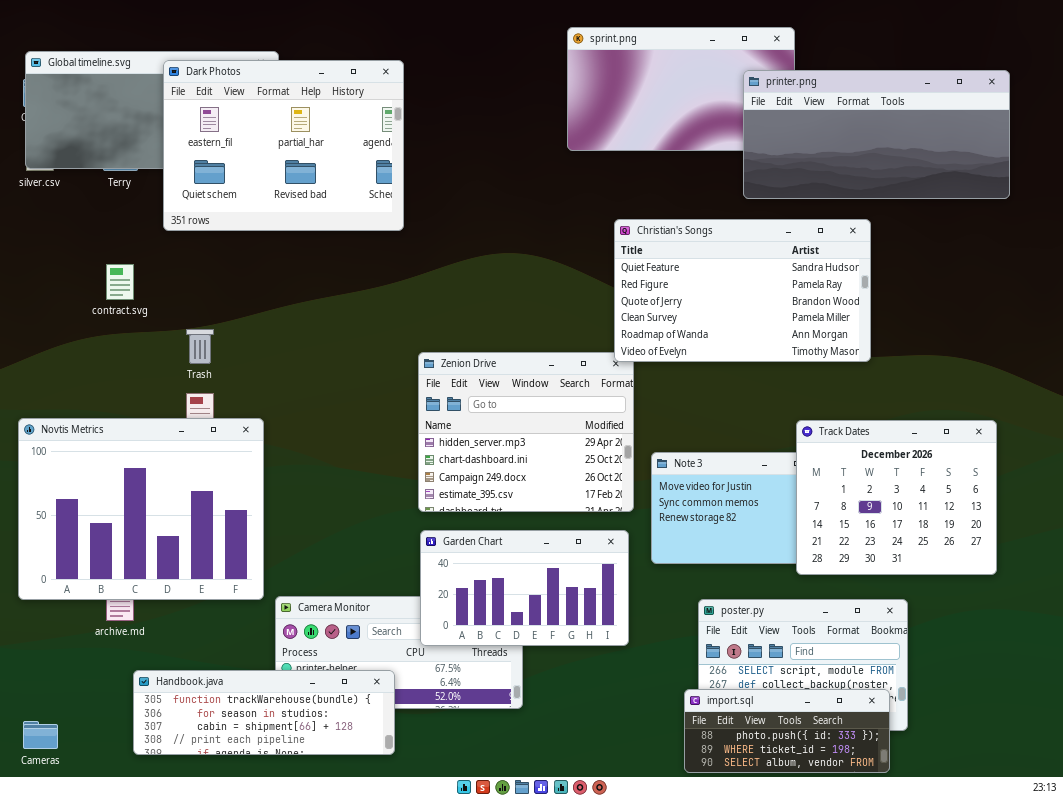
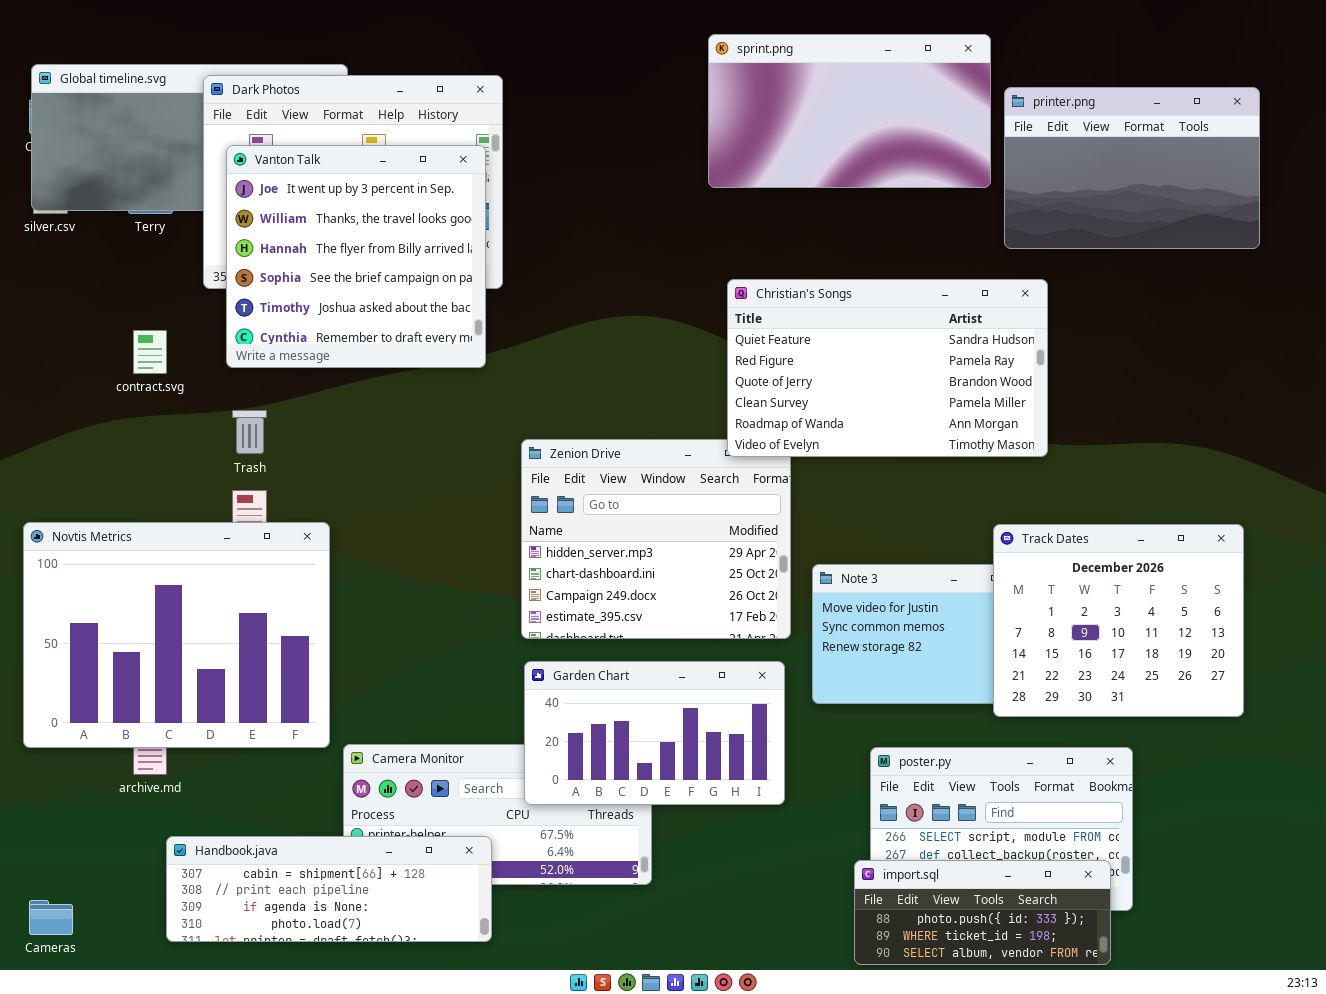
printer.png: [743,70,1010,199] -> [1004,87,1260,249], resized
Vanton Talk: none -> [226,145,486,368], opened
Christian's Songs: [614,219,871,362] -> [727,279,1048,457], moved
Handbook.java: [133,670,395,755] -> [166,836,492,942], scrolled down 2 rows

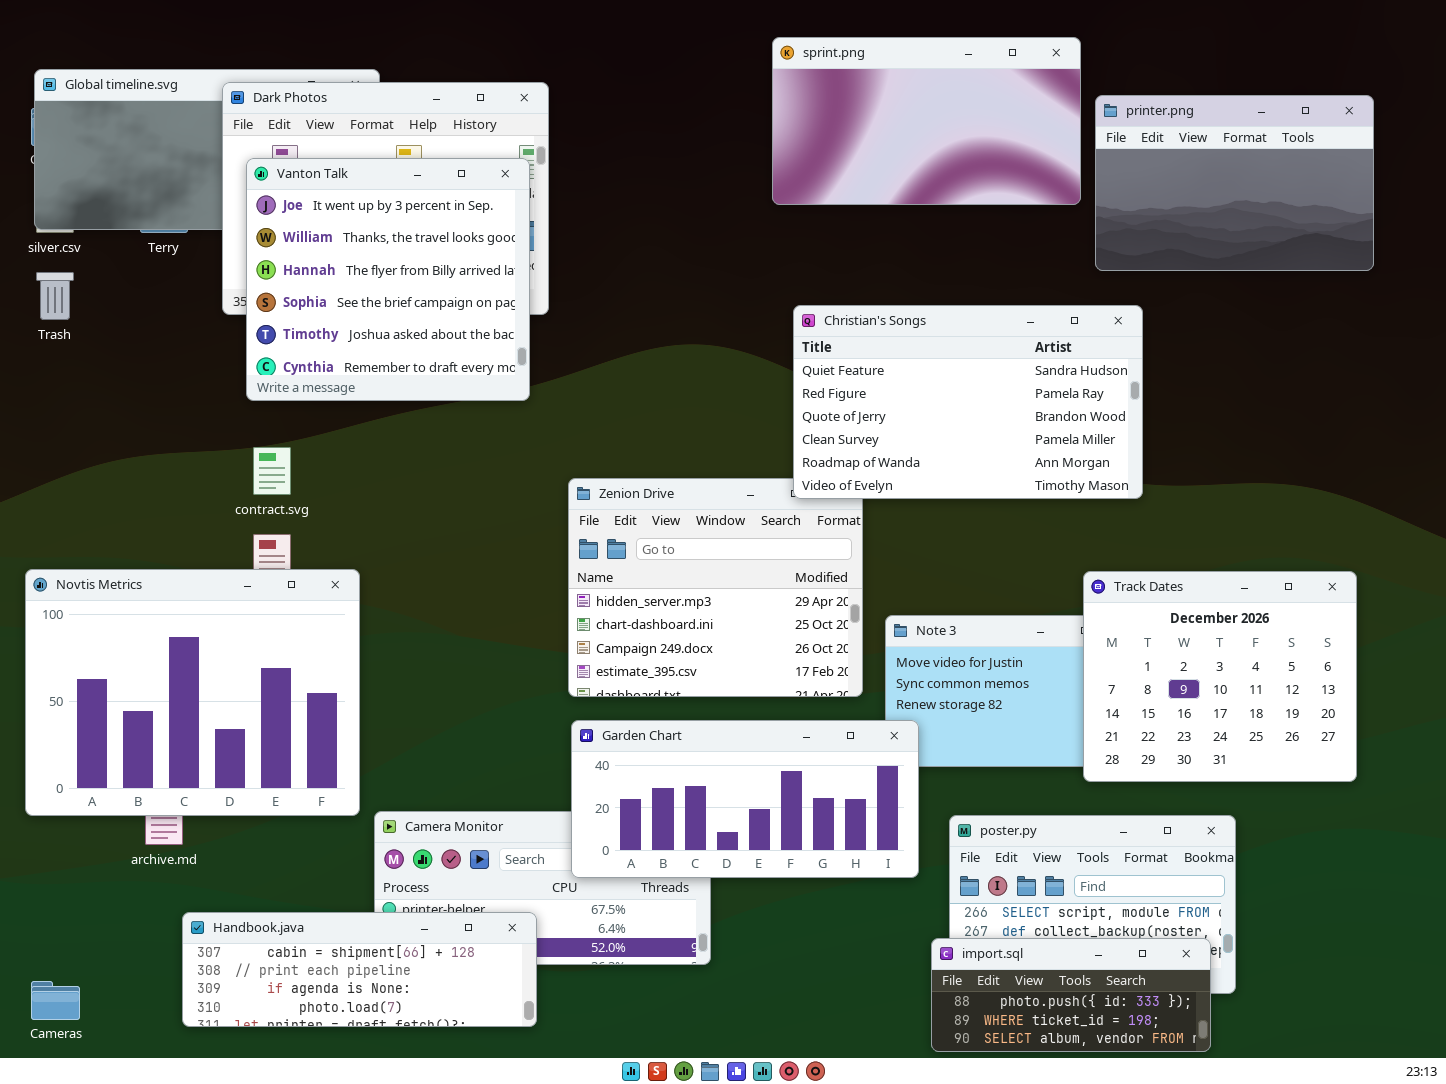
contract.svg: [133,330,167,374] -> [253,447,291,495], moved
Trash: [232,410,267,454] -> [36,272,74,320], moved
Garden Chart: [524,661,785,805] -> [571,720,919,878], resized

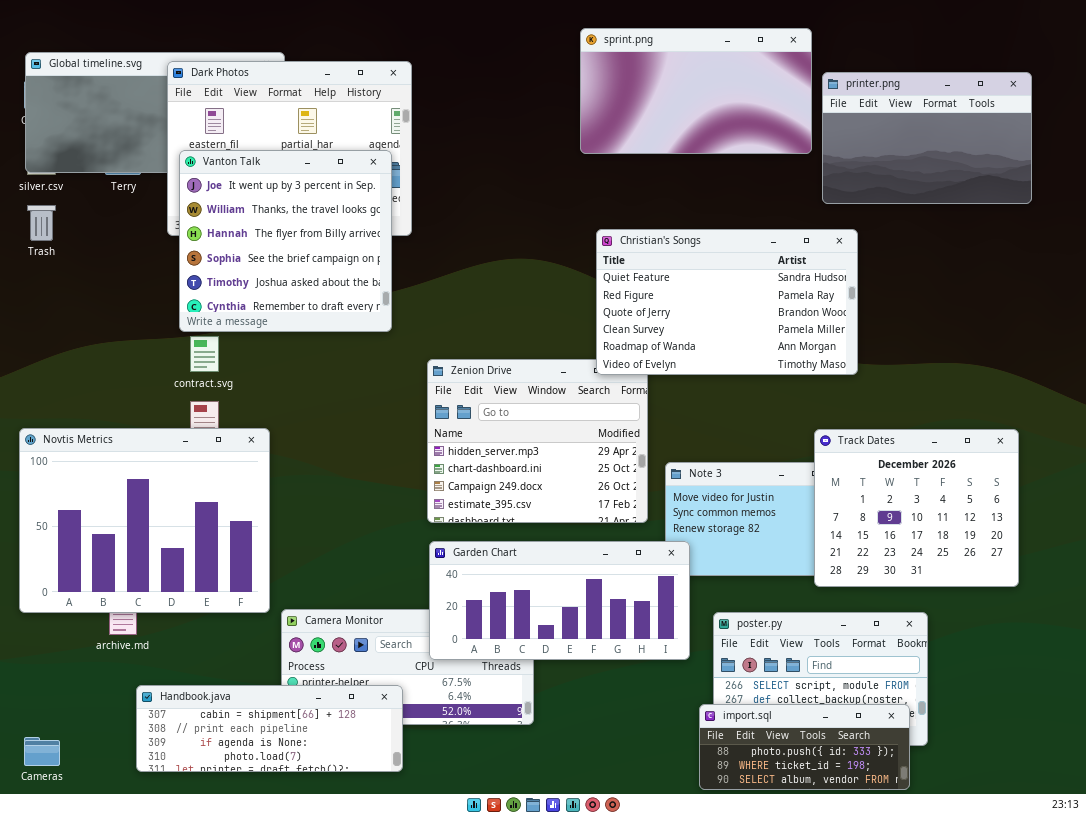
Vanton Talk: [246,158,530,401] -> [179,150,392,332], moved

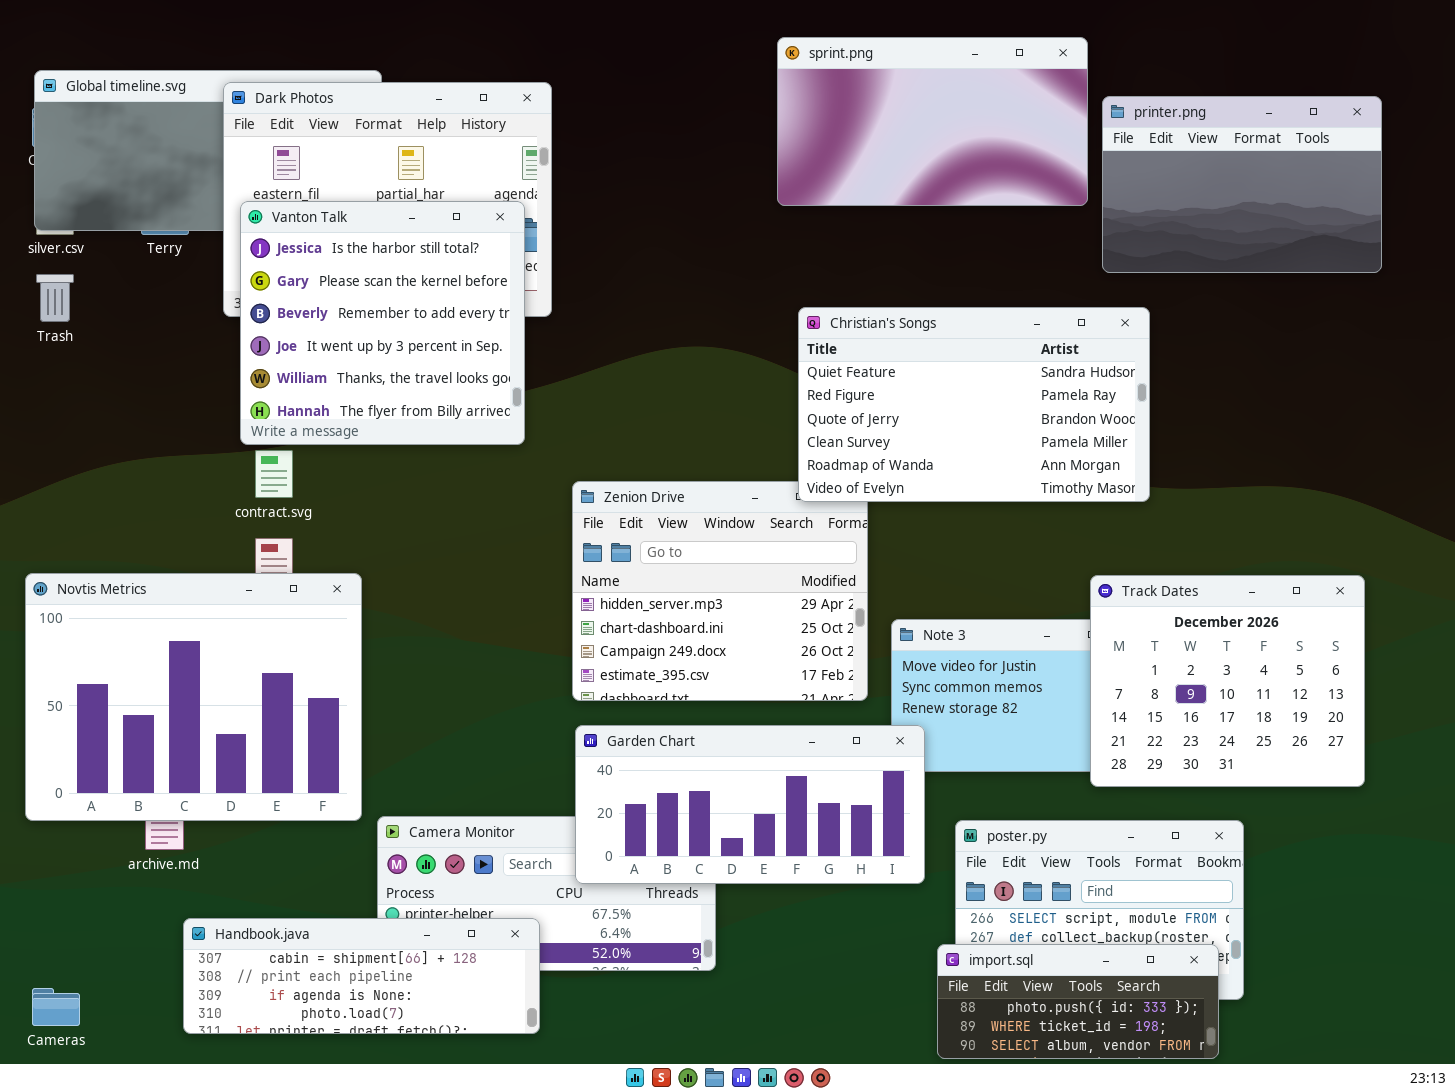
Vanton Talk: [179,150,392,332] -> [240,201,525,445], scrolled up 3 rows

